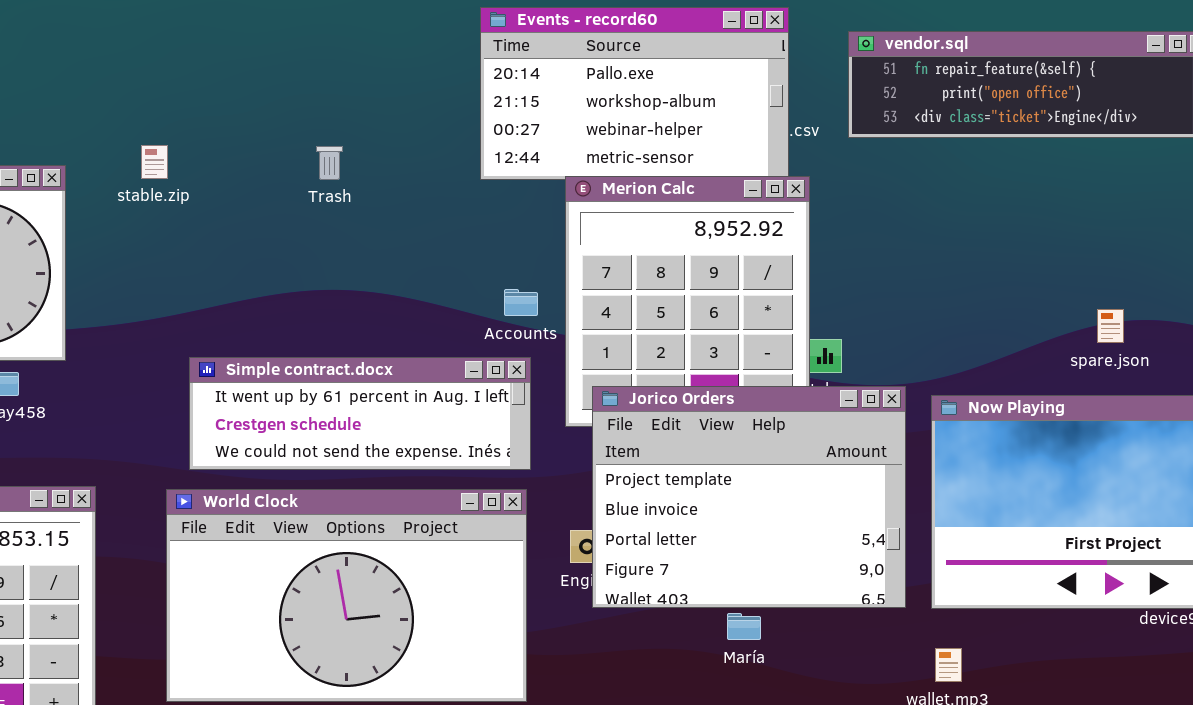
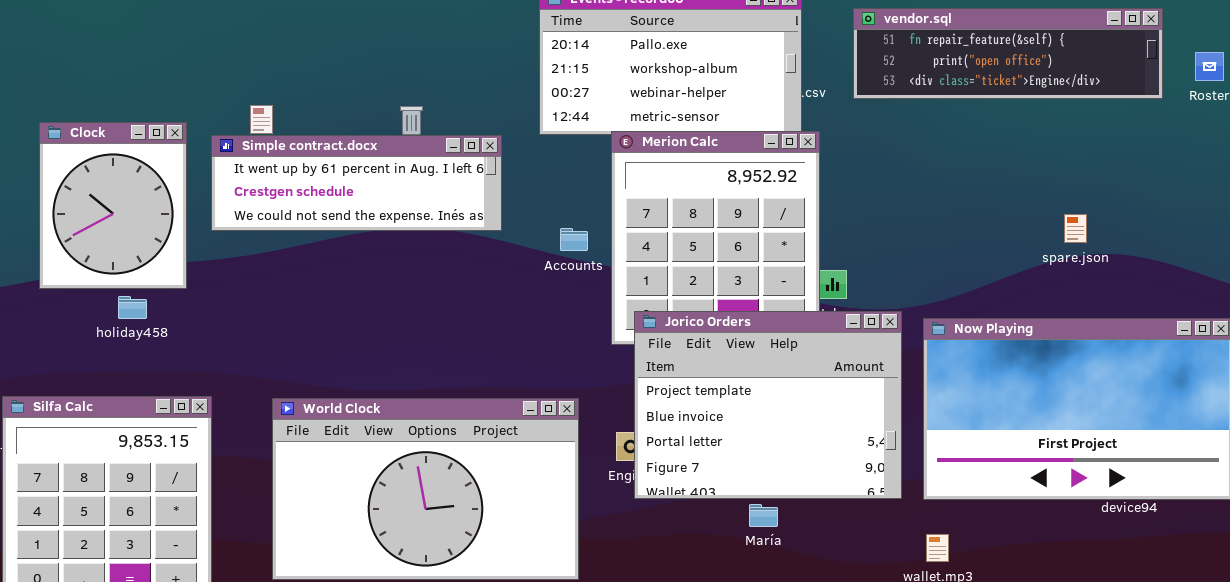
spare.json: [1097,309,1124,343] -> [1064,214,1087,243], moved
Simple contract.docx: [189,357,531,470] -> [211,135,502,231], moved

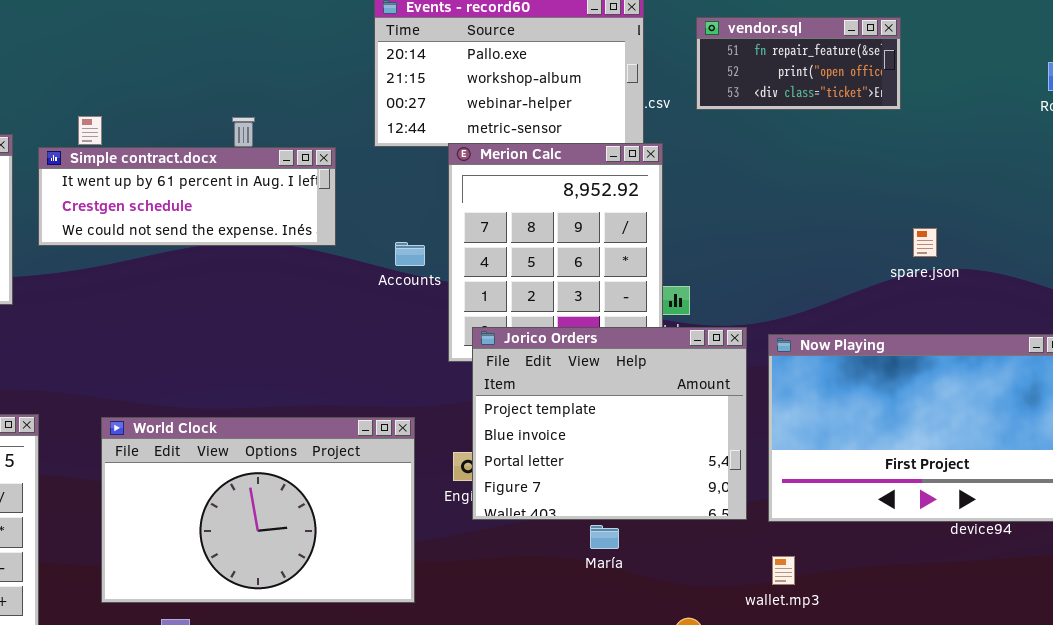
vendor.sql: [853,8,1163,99] -> [696,17,901,110], resized

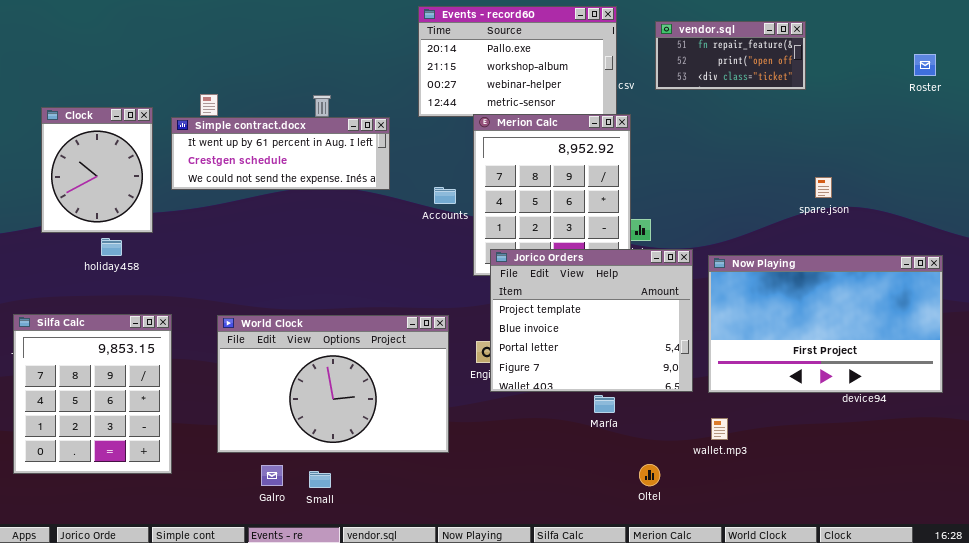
María: [590,525,619,549] -> [594,395,615,413], moved

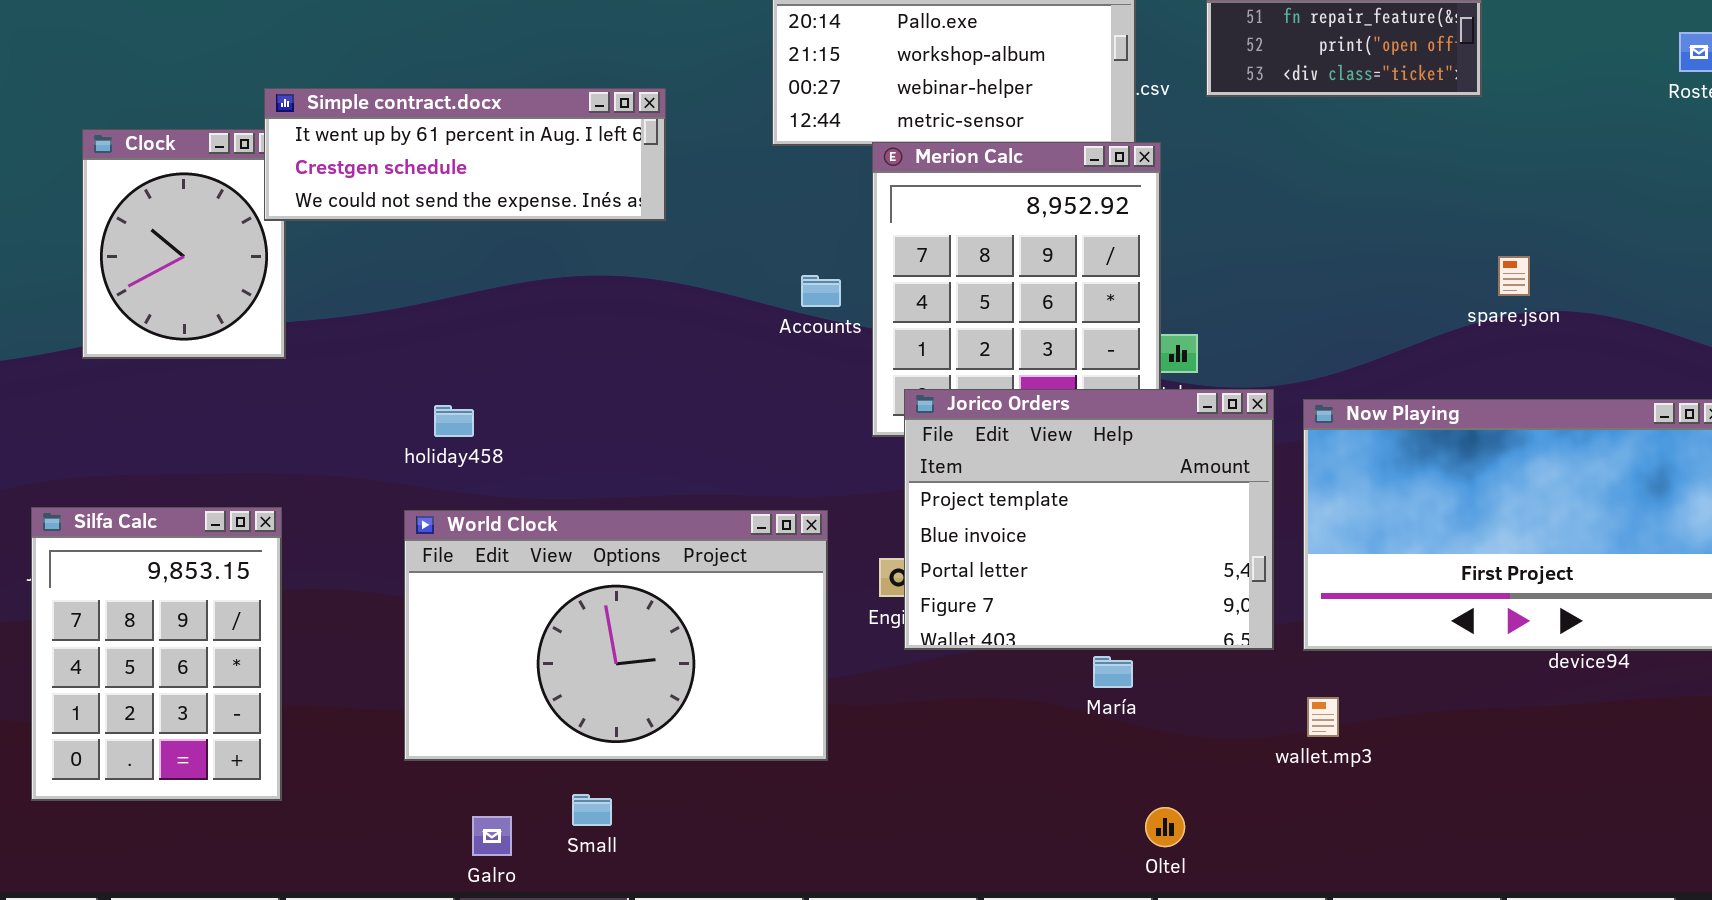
Simple contract.docx: [171,117,390,190] -> [264,88,666,221], moved
holiday458: [101,238,122,256] -> [434,405,474,437], moved
Silfa Calc: [13,314,172,474] -> [31,507,282,801], resized
Oltel: [639,464,660,486] -> [1145,807,1185,847], moved
Galro: [261,465,283,486] -> [472,816,512,856], moved

